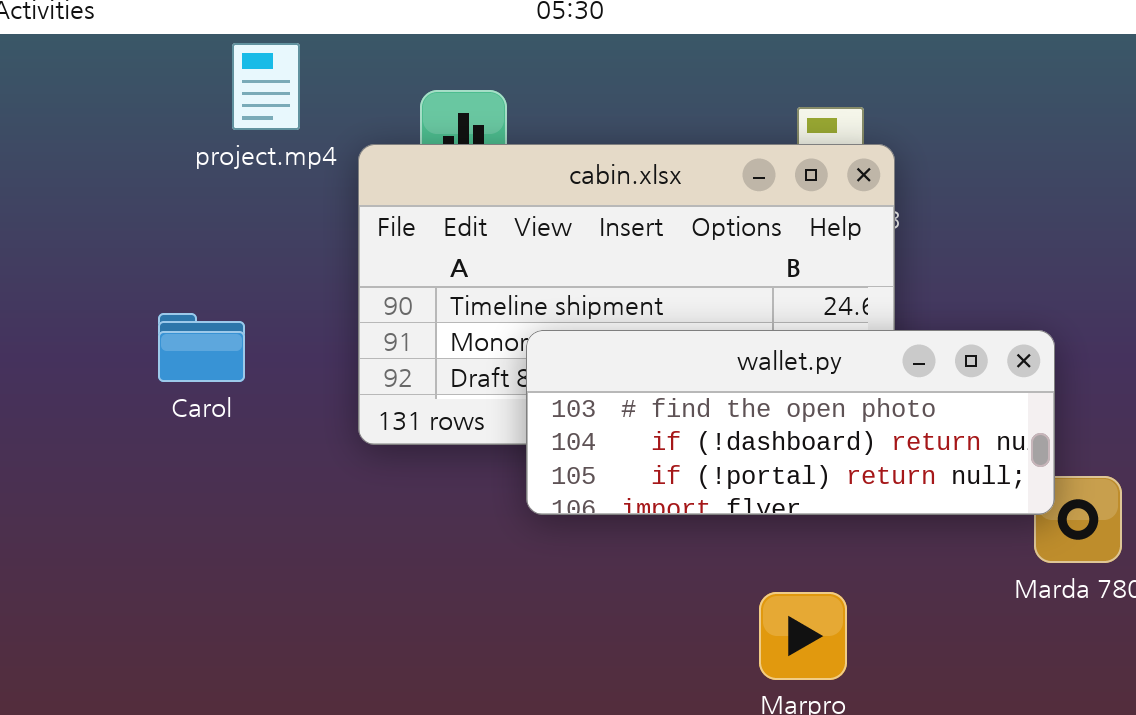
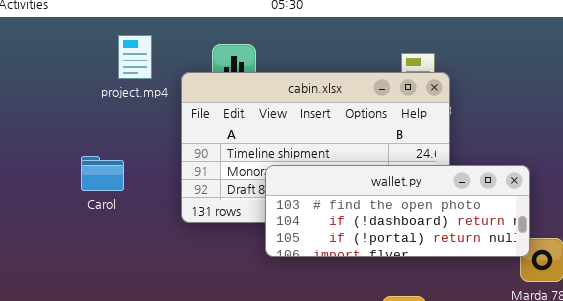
project.mp4: [232,43,300,130] -> [118,35,152,79], moved

